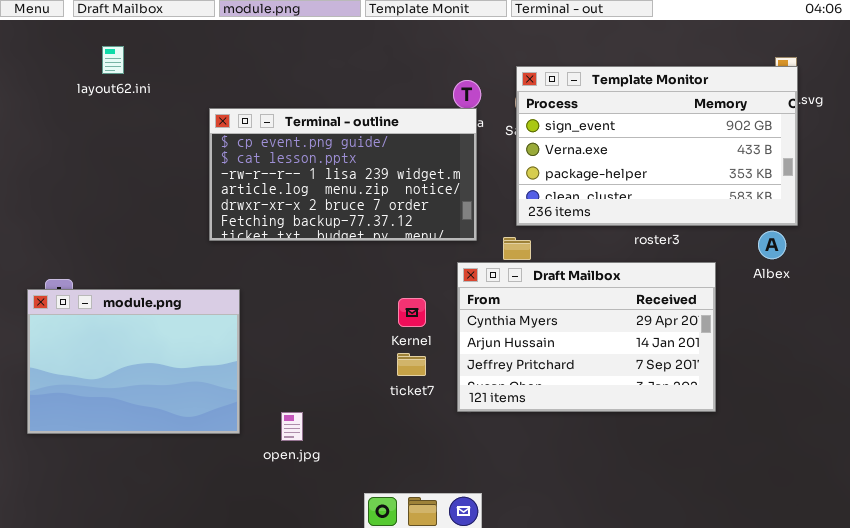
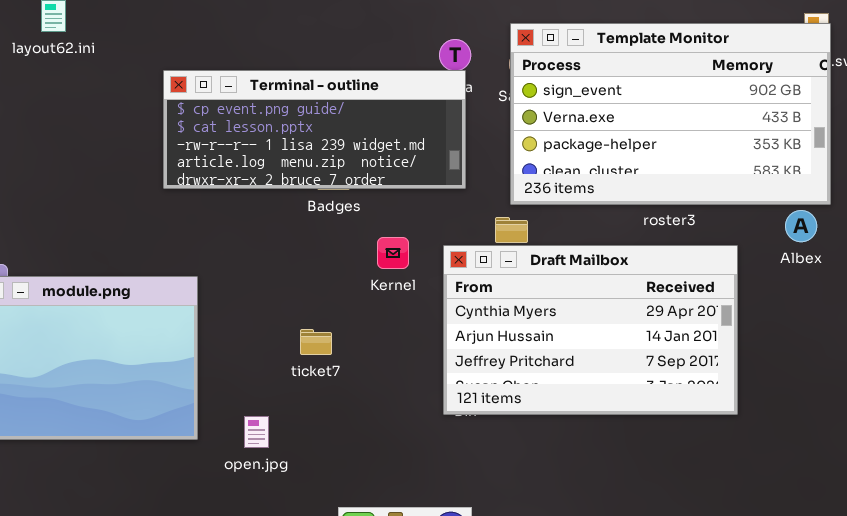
Terminal - outline: [209,108,477,241] -> [163,70,466,189], resized
Kernel: [398,298,426,327] -> [377,237,409,269], moved
ticket7: [397,353,426,376] -> [300,329,332,355], moved

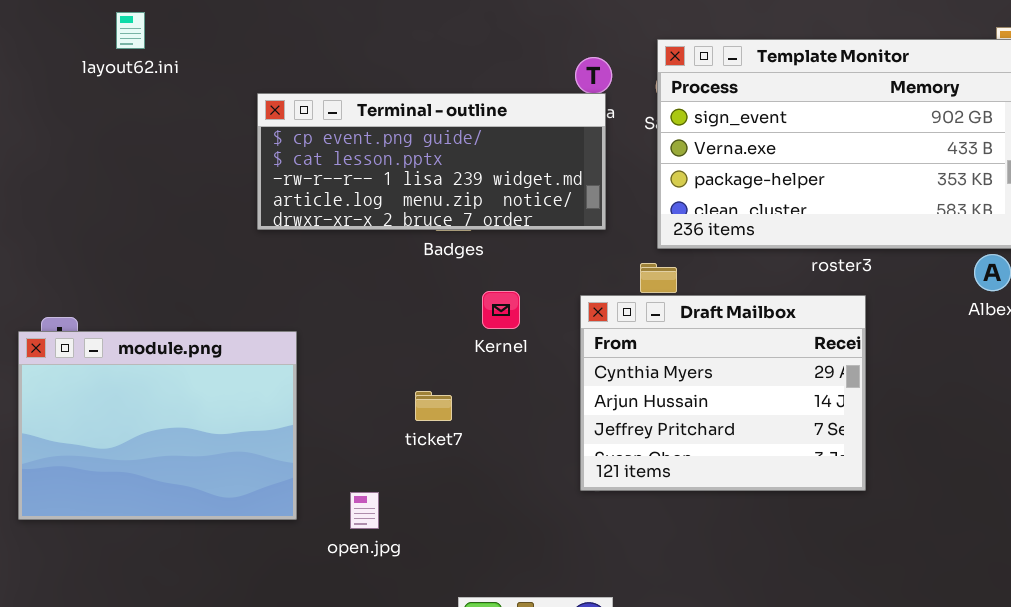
Kernel: [377,237,409,269] -> [482,291,520,329], moved
Draft Mailbox: [443,245,738,415] -> [580,295,866,491], resized

